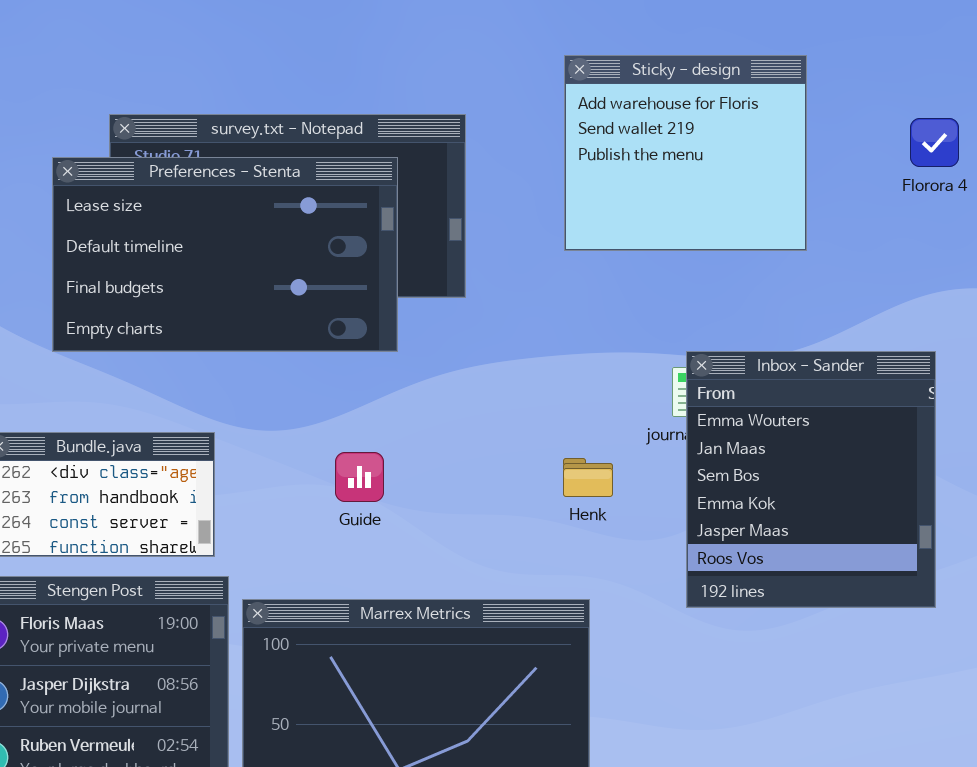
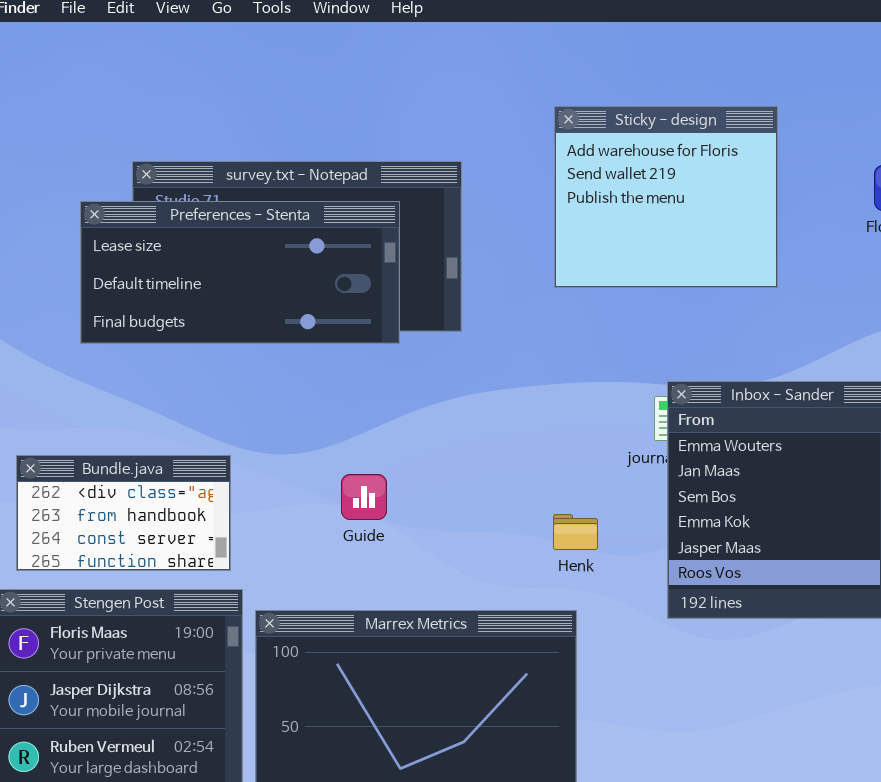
Preferences - Stenta: [52,157,398,352] -> [80,201,400,344], resized
Henk: [563,458,613,497] -> [553,514,598,550], moved

